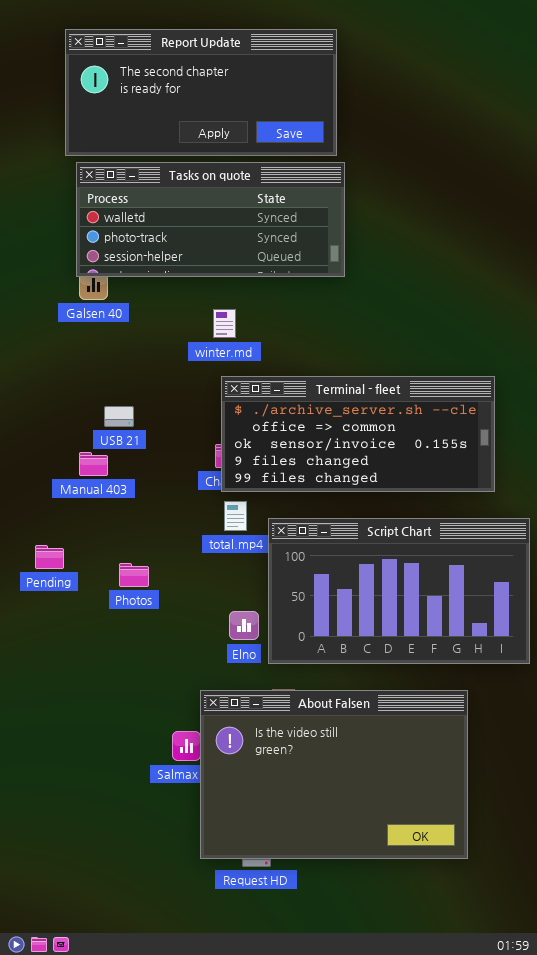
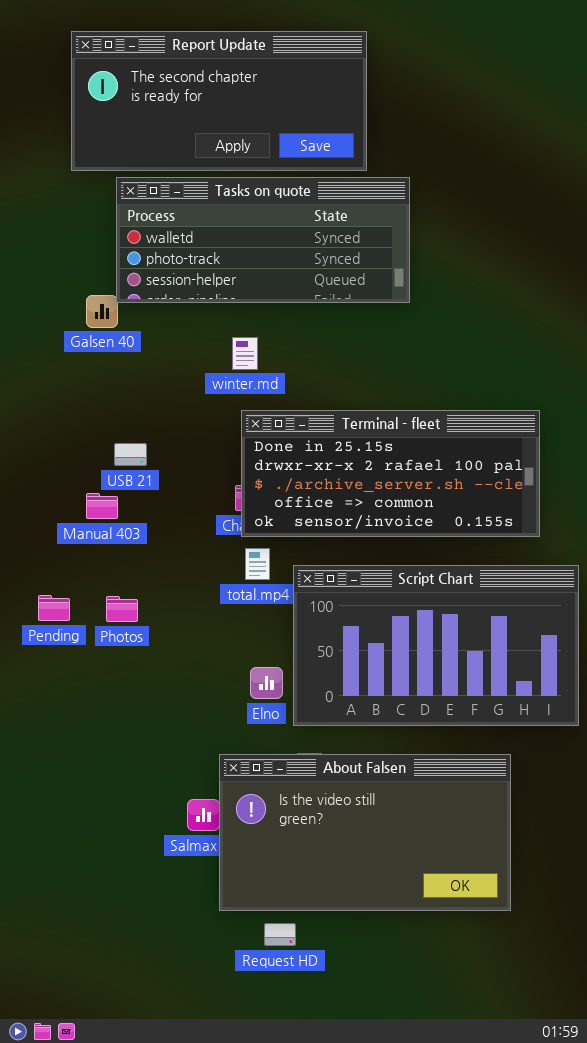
Tasks on quote: [76,162,345,277] -> [116,177,410,303], moved
Terminal - fleet: [221,376,495,492] -> [241,410,540,537], scrolled up 2 rows
Photos: [119,563,149,587] -> [106,596,138,622], moved
About Falsen: [200,690,468,859] -> [219,754,511,911], resized

